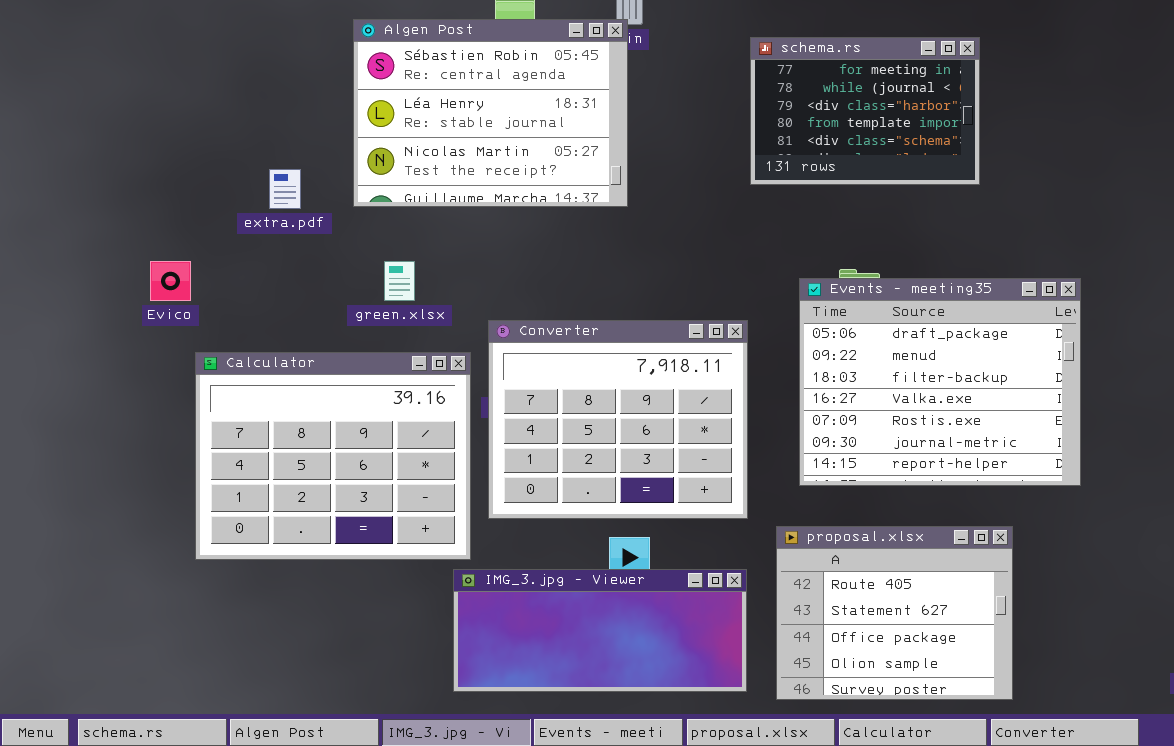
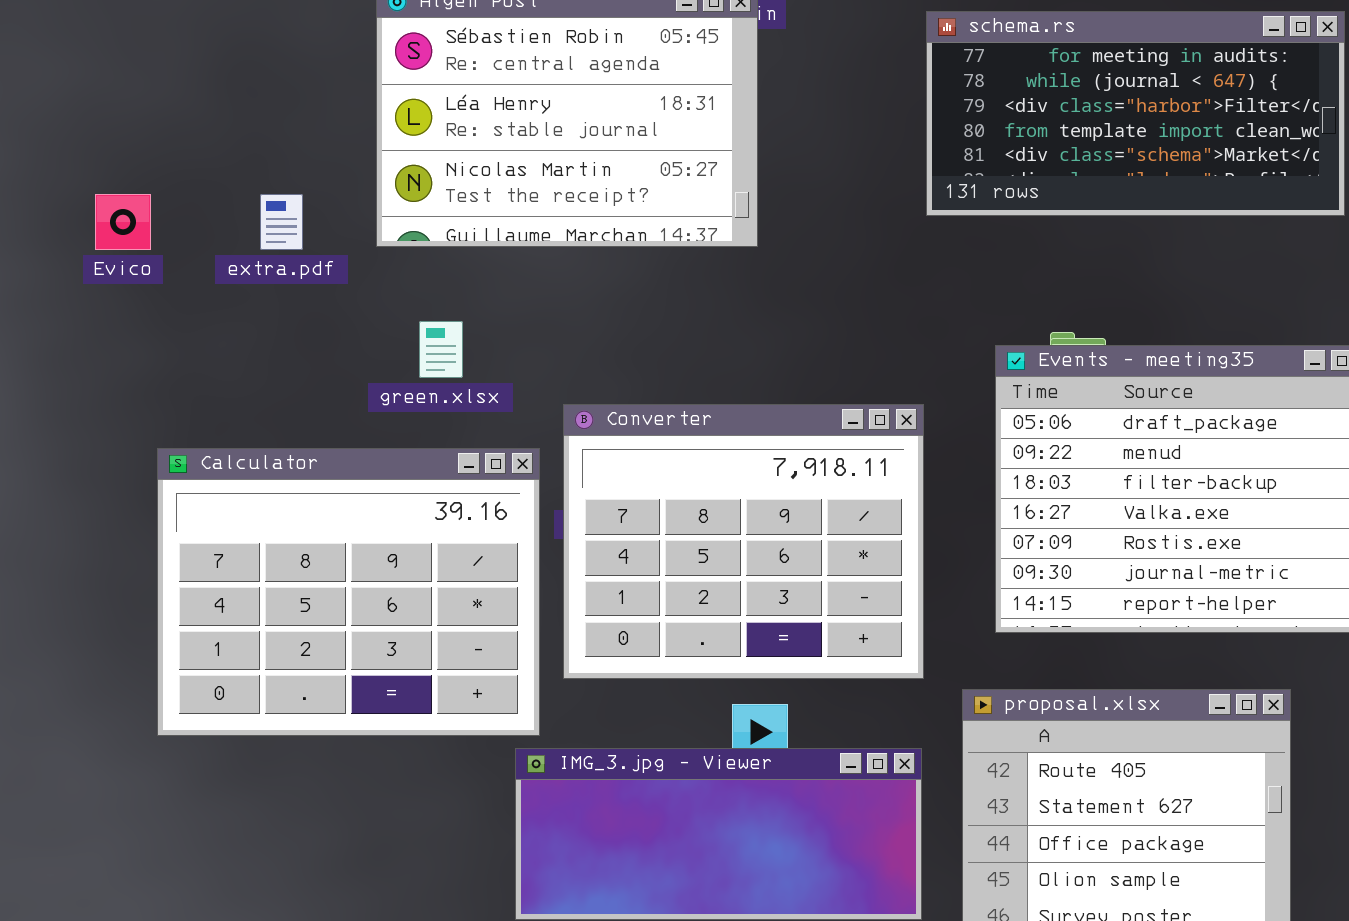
schema.rs: [750,37,980,185] -> [926,11,1345,216], resized
Evico: [150,261,191,301] -> [95,194,151,250], moved

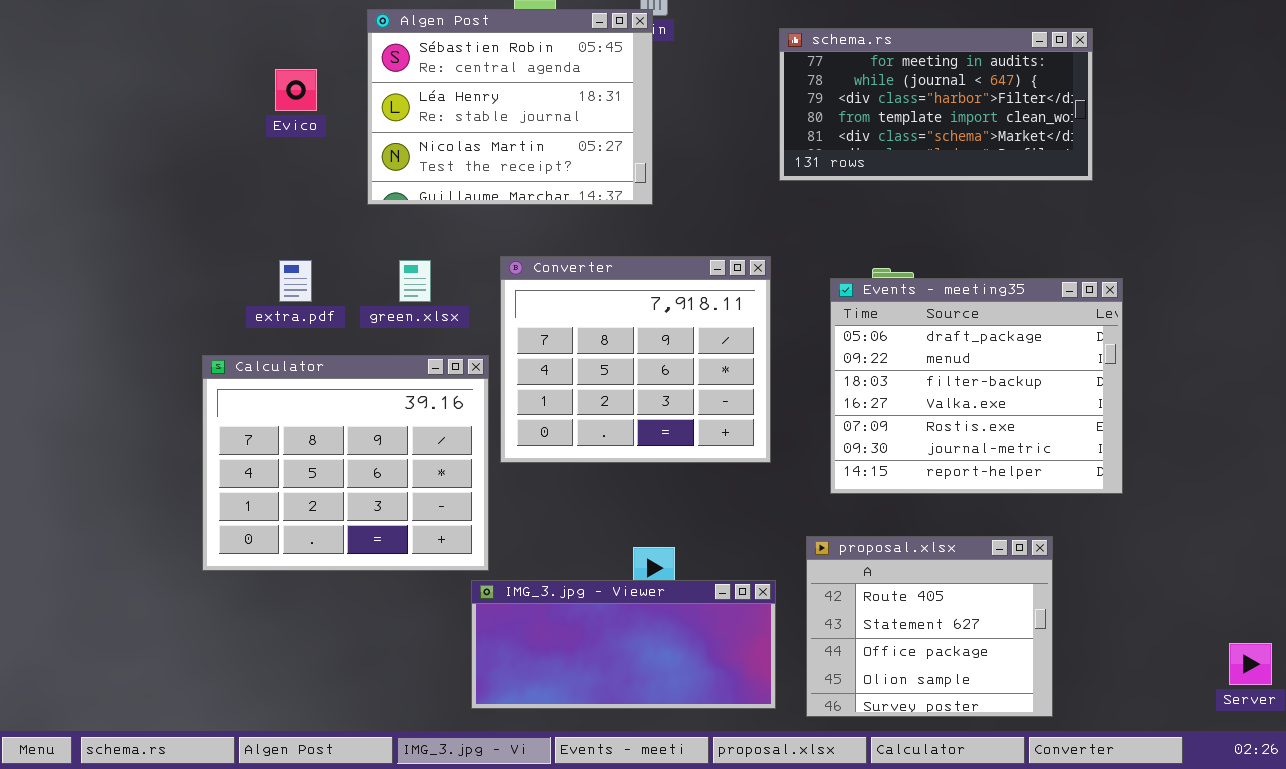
Evico: [95,194,151,250] -> [275,69,317,111], moved
extra.pdf: [260,194,303,250] -> [279,260,312,302], moved
Converter: [563,404,924,679] -> [500,256,771,463], moved

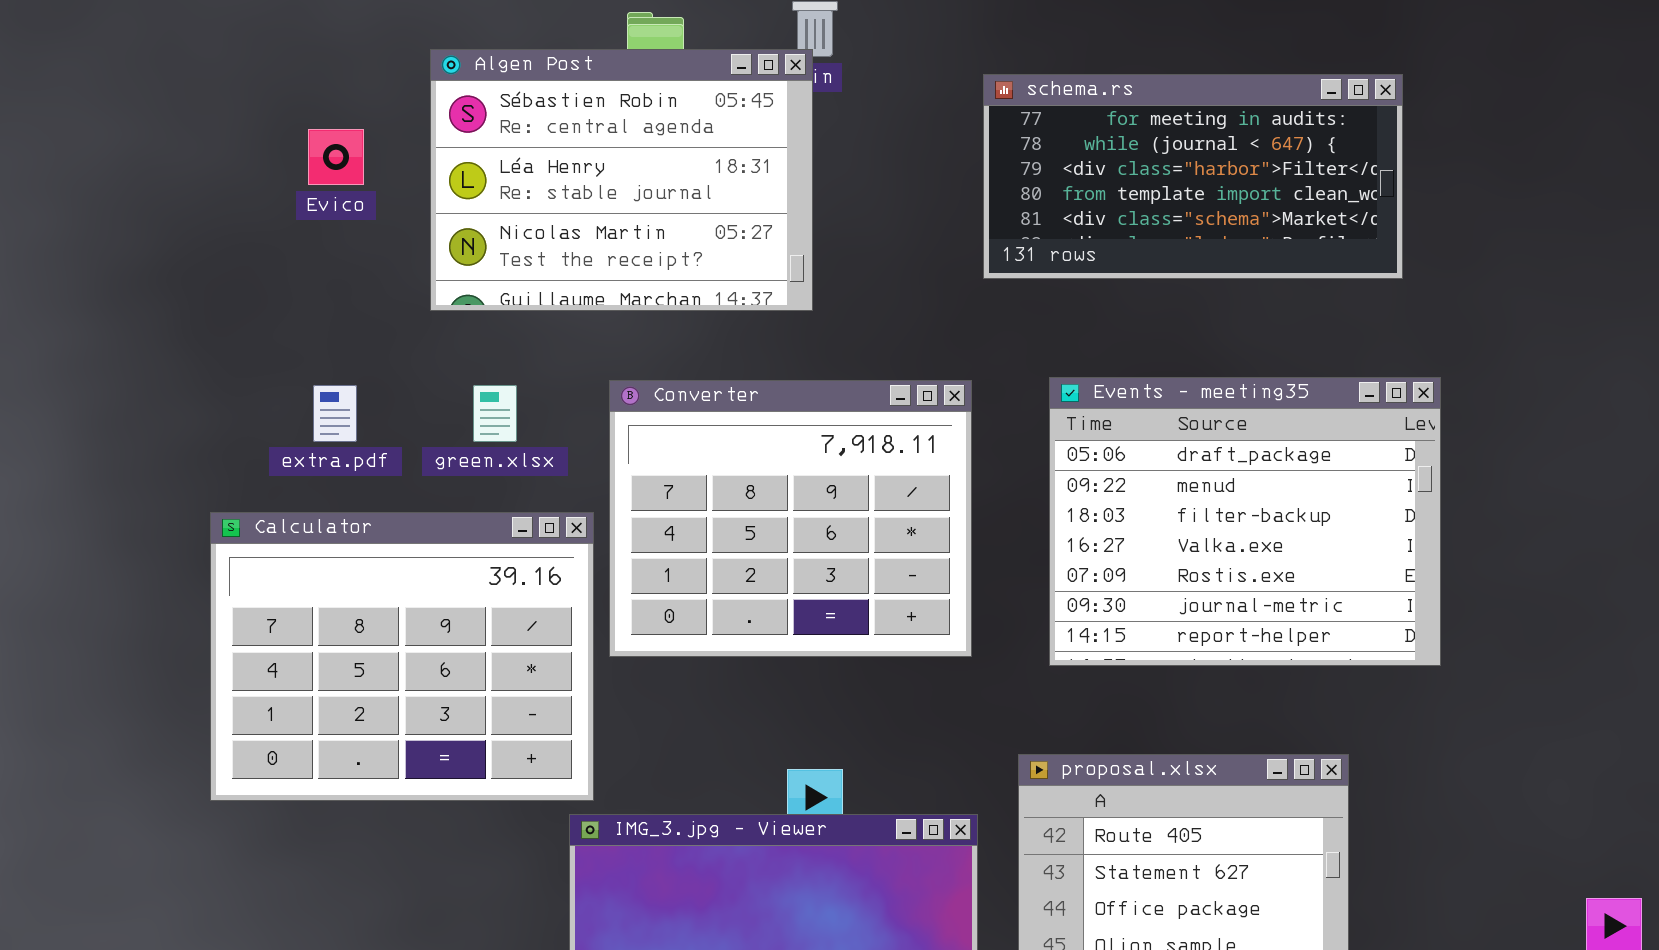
Events - meeting35: [830,278,1123,494] -> [1049,377,1441,666], moved

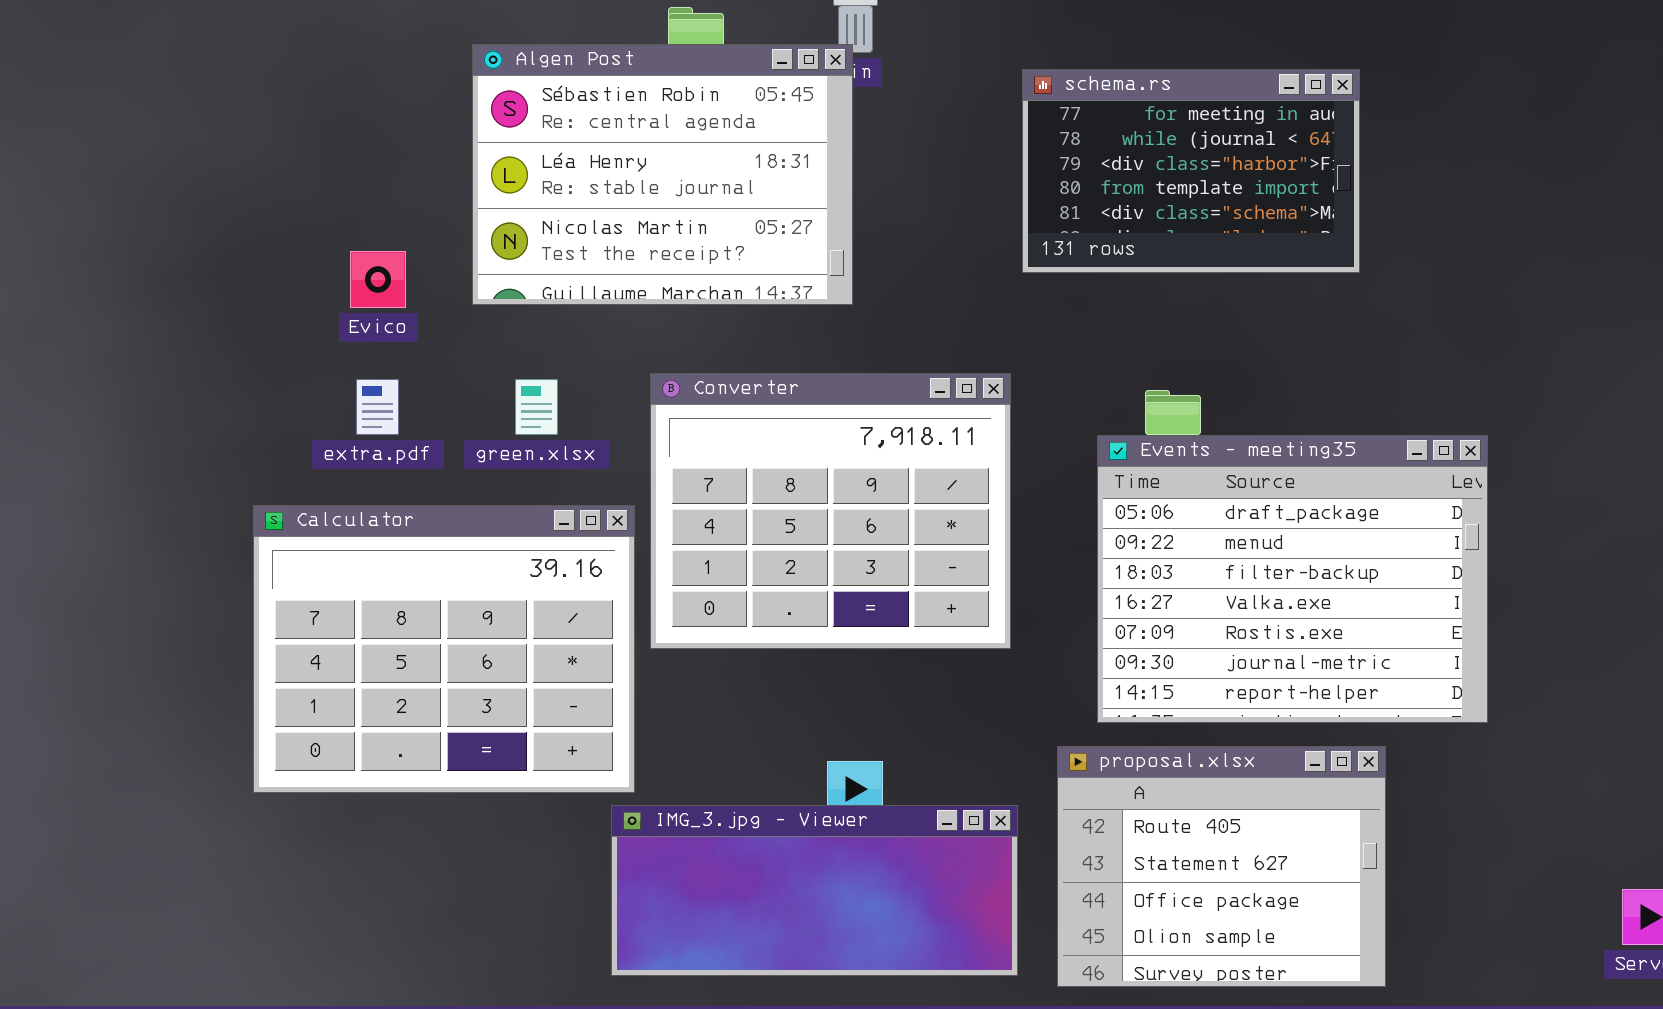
schema.rs: [983,74,1403,279] -> [1022,69,1360,273], resized
Evico: [308,129,364,185] -> [350,251,406,308], moved
Events - meeting35: [1049,377,1441,666] -> [1097,435,1488,723], moved

